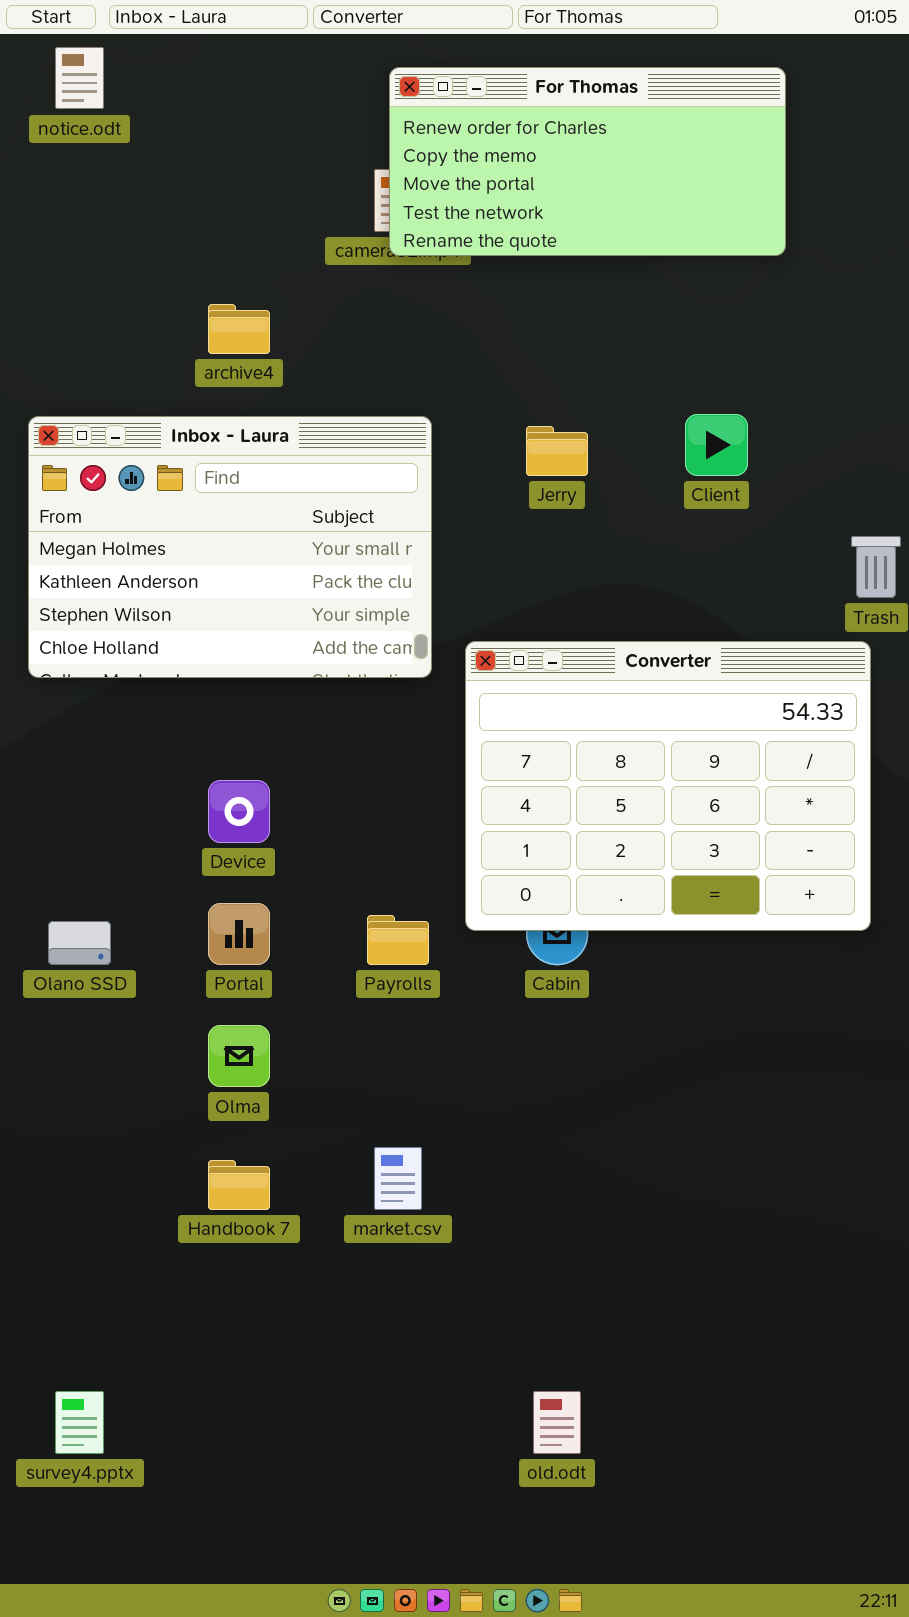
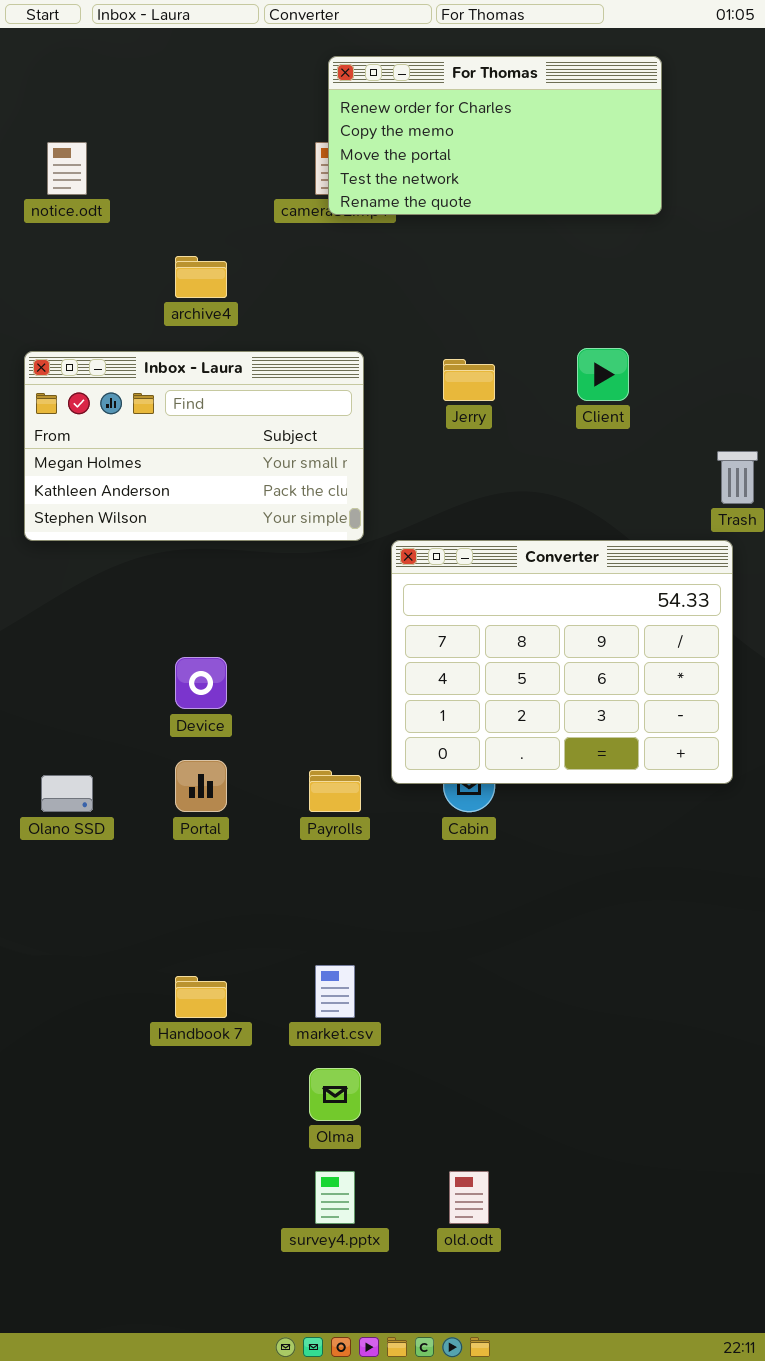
notice.odt: [55,47,104,109] -> [47,142,87,195], moved
Inbox - Laura: [28,416,432,678] -> [24,351,364,541], resized
Olma: [208,1025,270,1087] -> [309,1068,361,1121], moved
survey4.pptx: [55,1391,104,1454] -> [315,1171,355,1224], moved

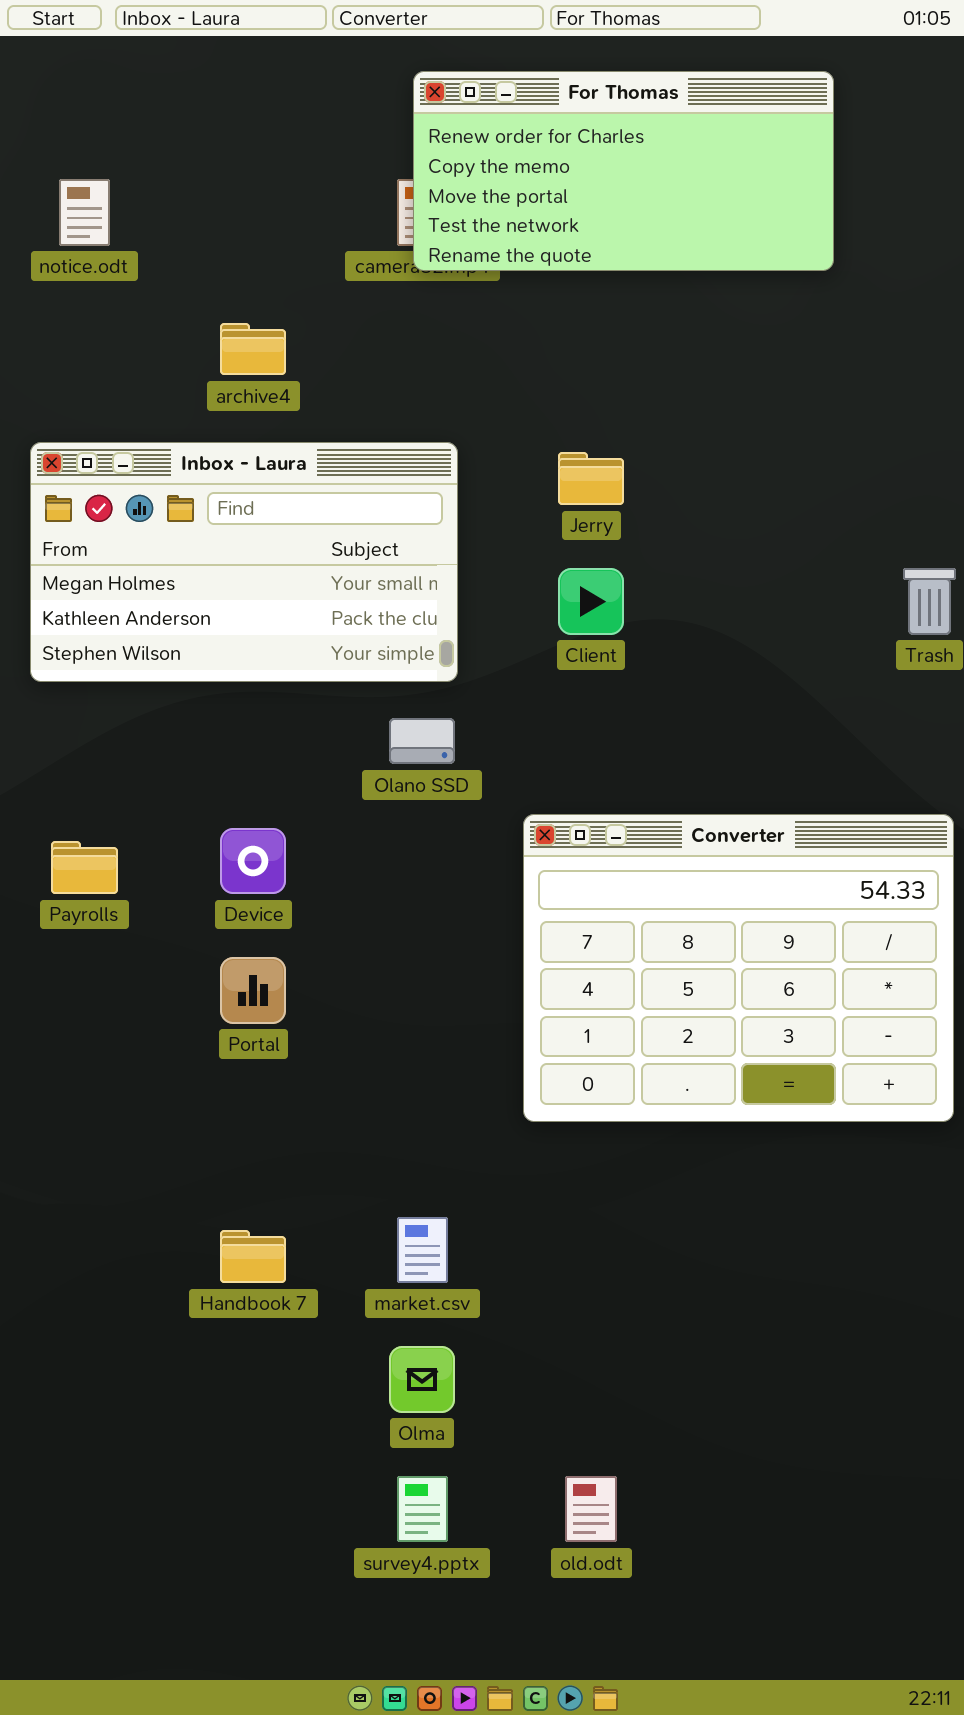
Client: [577,348,629,401] -> [558,568,624,635], moved
Converter: [391,540,733,784] -> [523,814,954,1122], moved
Payrolls: [309,770,361,812] -> [51,841,118,894], moved
Olano SSD: [41,775,93,812] -> [389,718,455,764], moved

